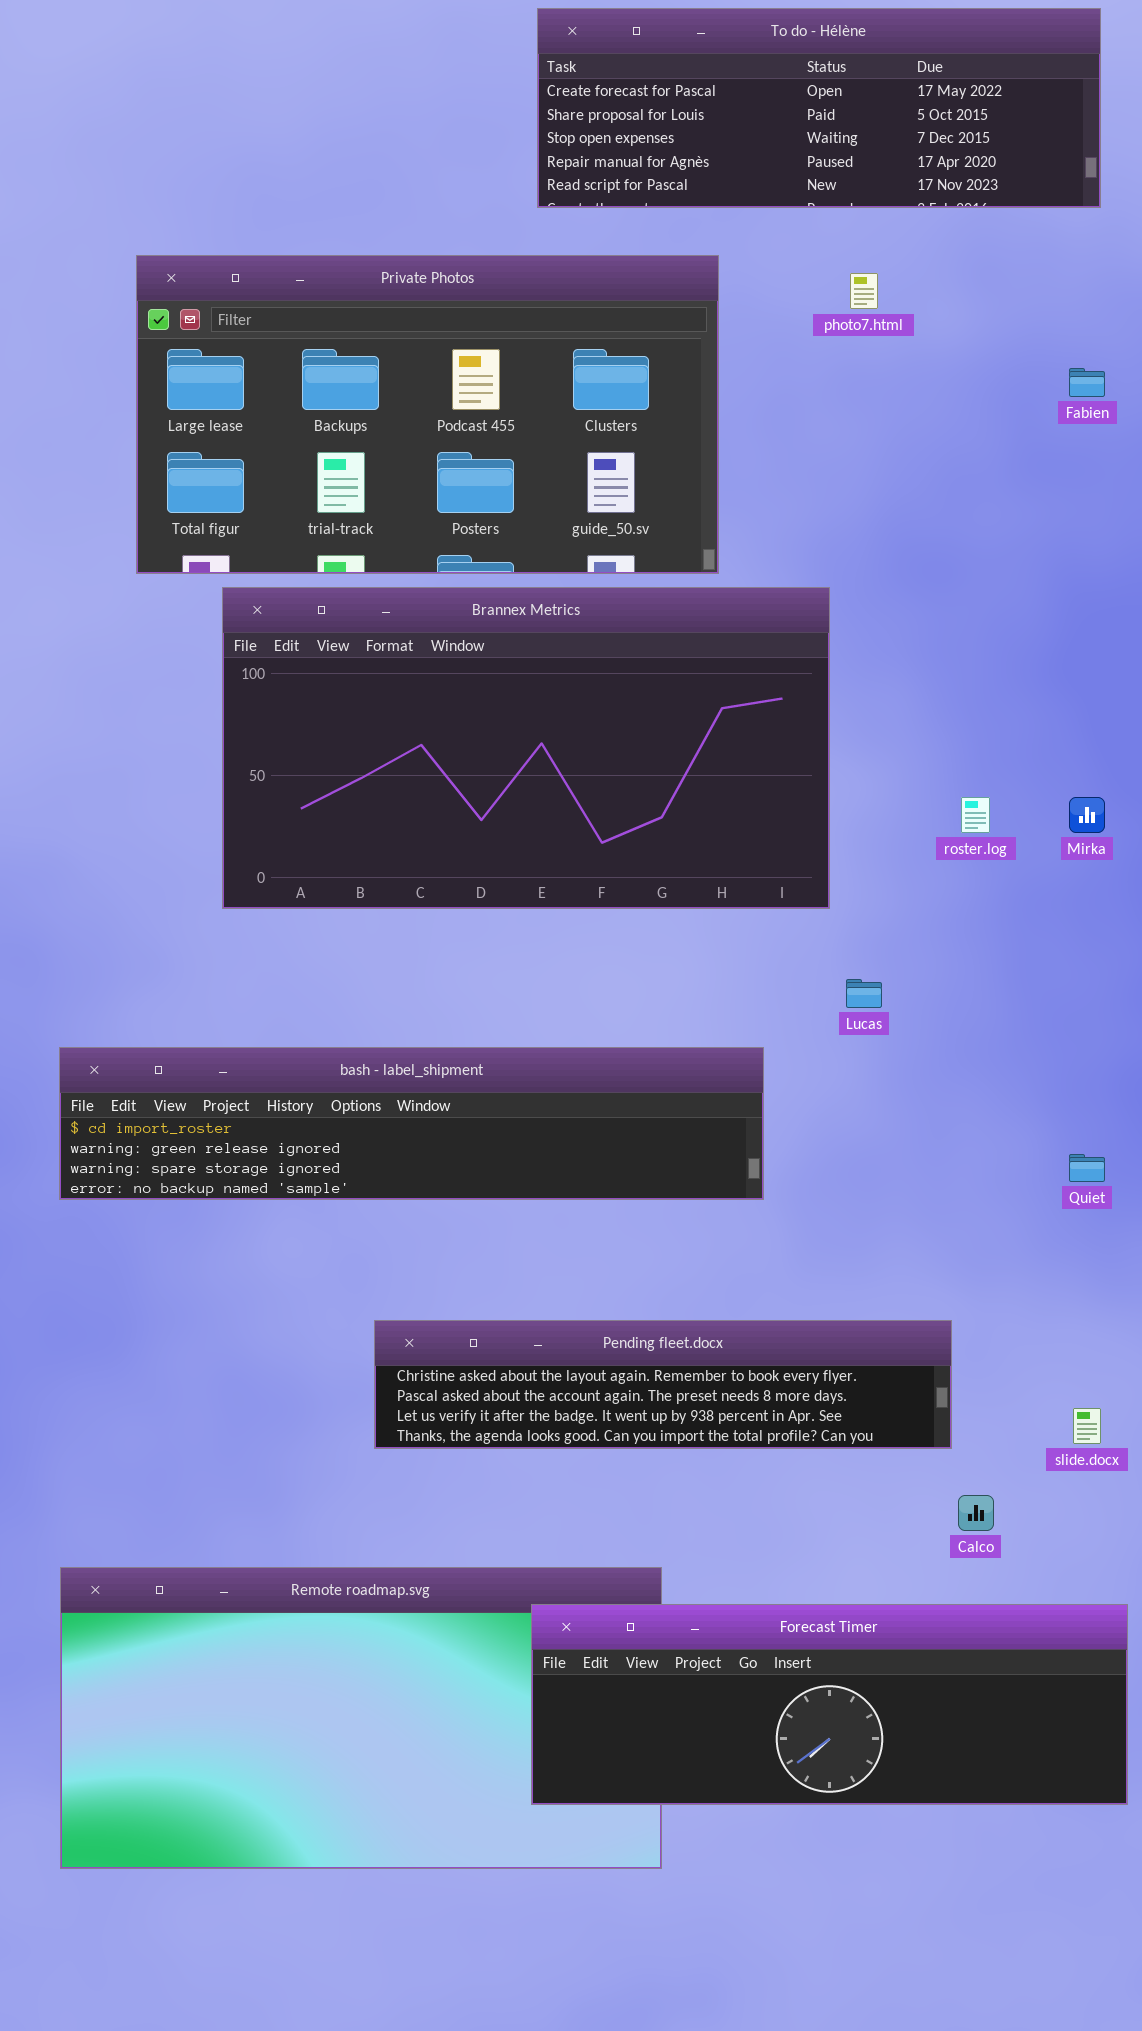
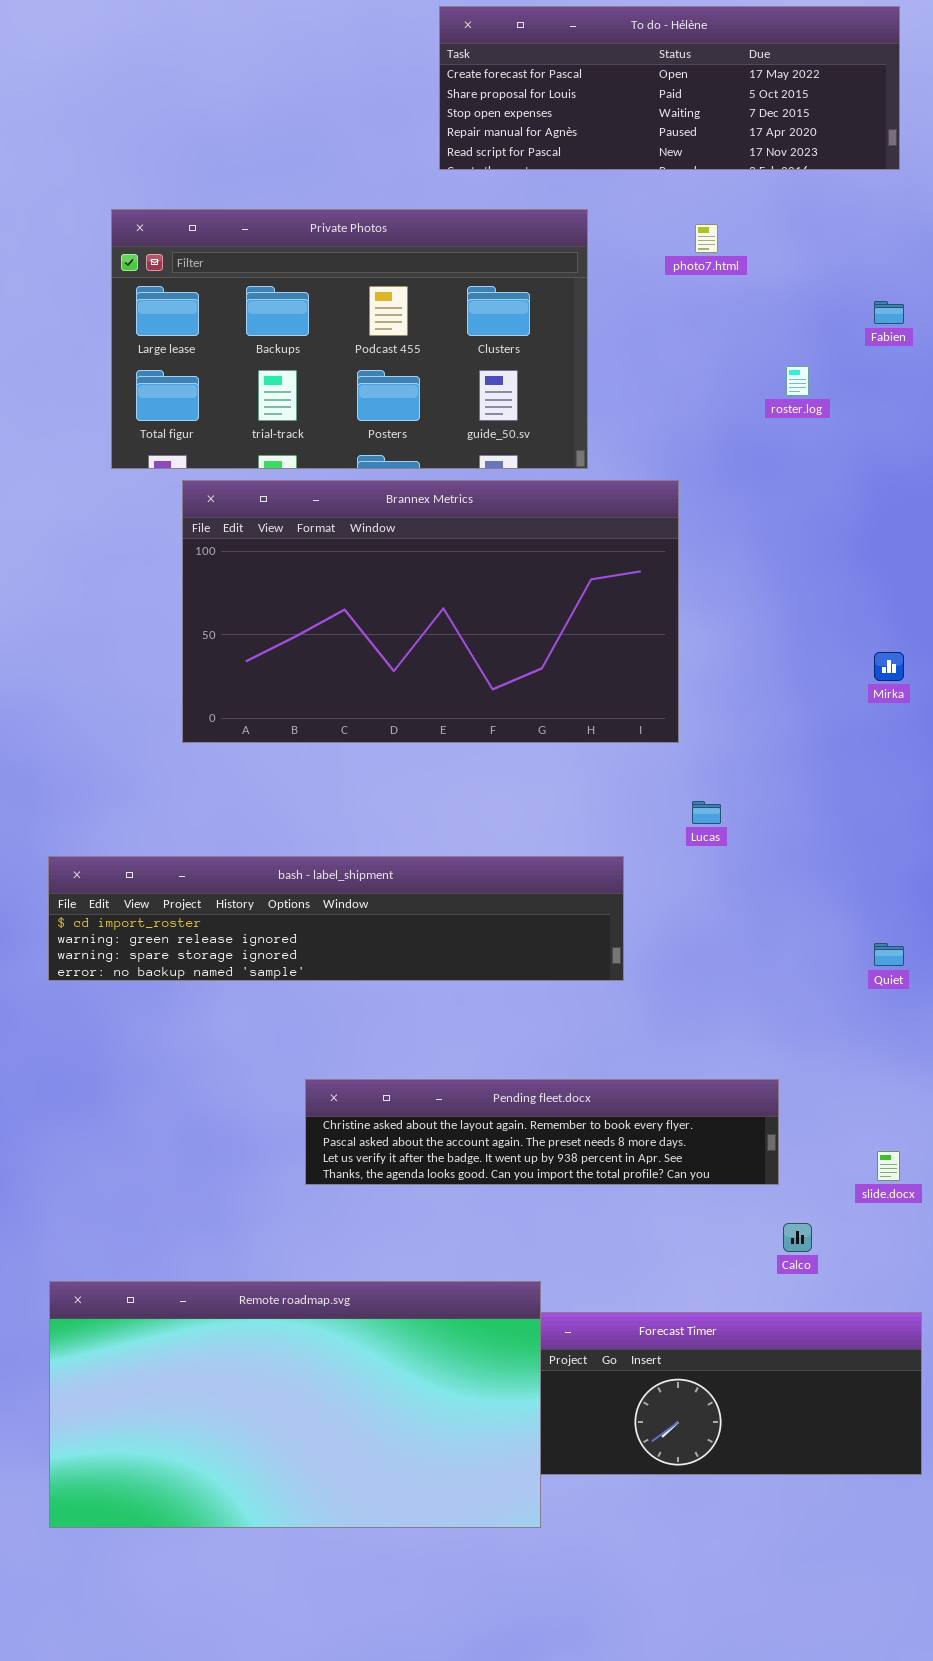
roster.log: [961,797,990,833] -> [786,366,809,396], moved
Remote roadmap.svg: [60,1567,662,1869] -> [49,1281,541,1528], raised

